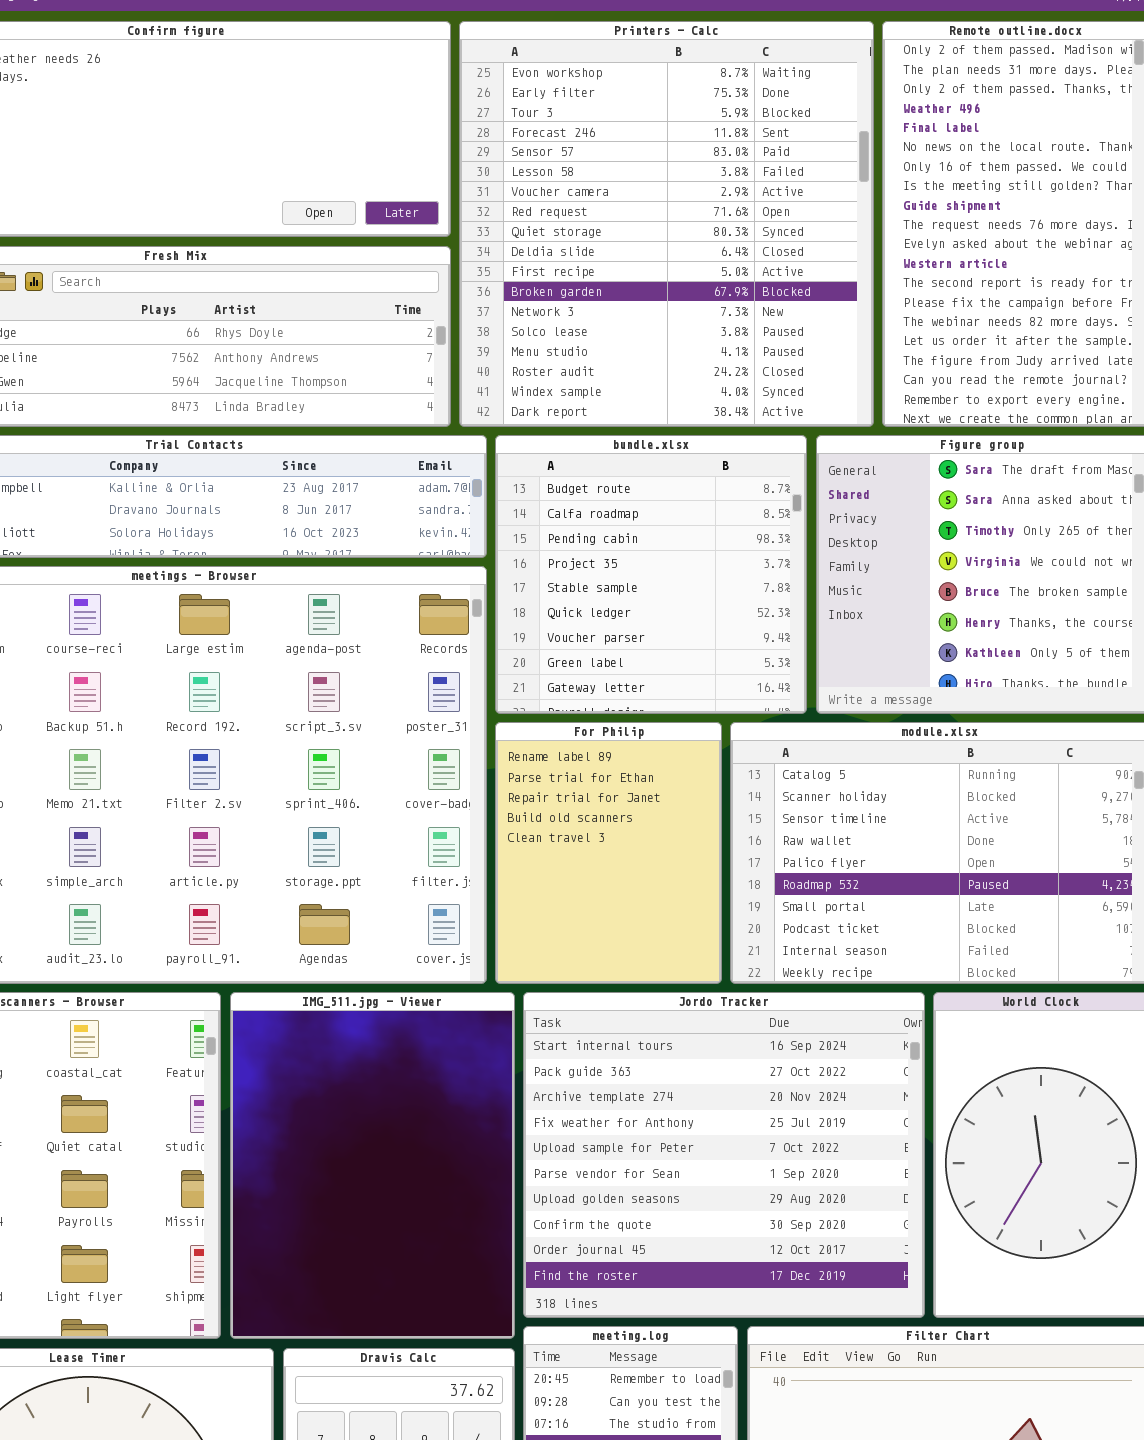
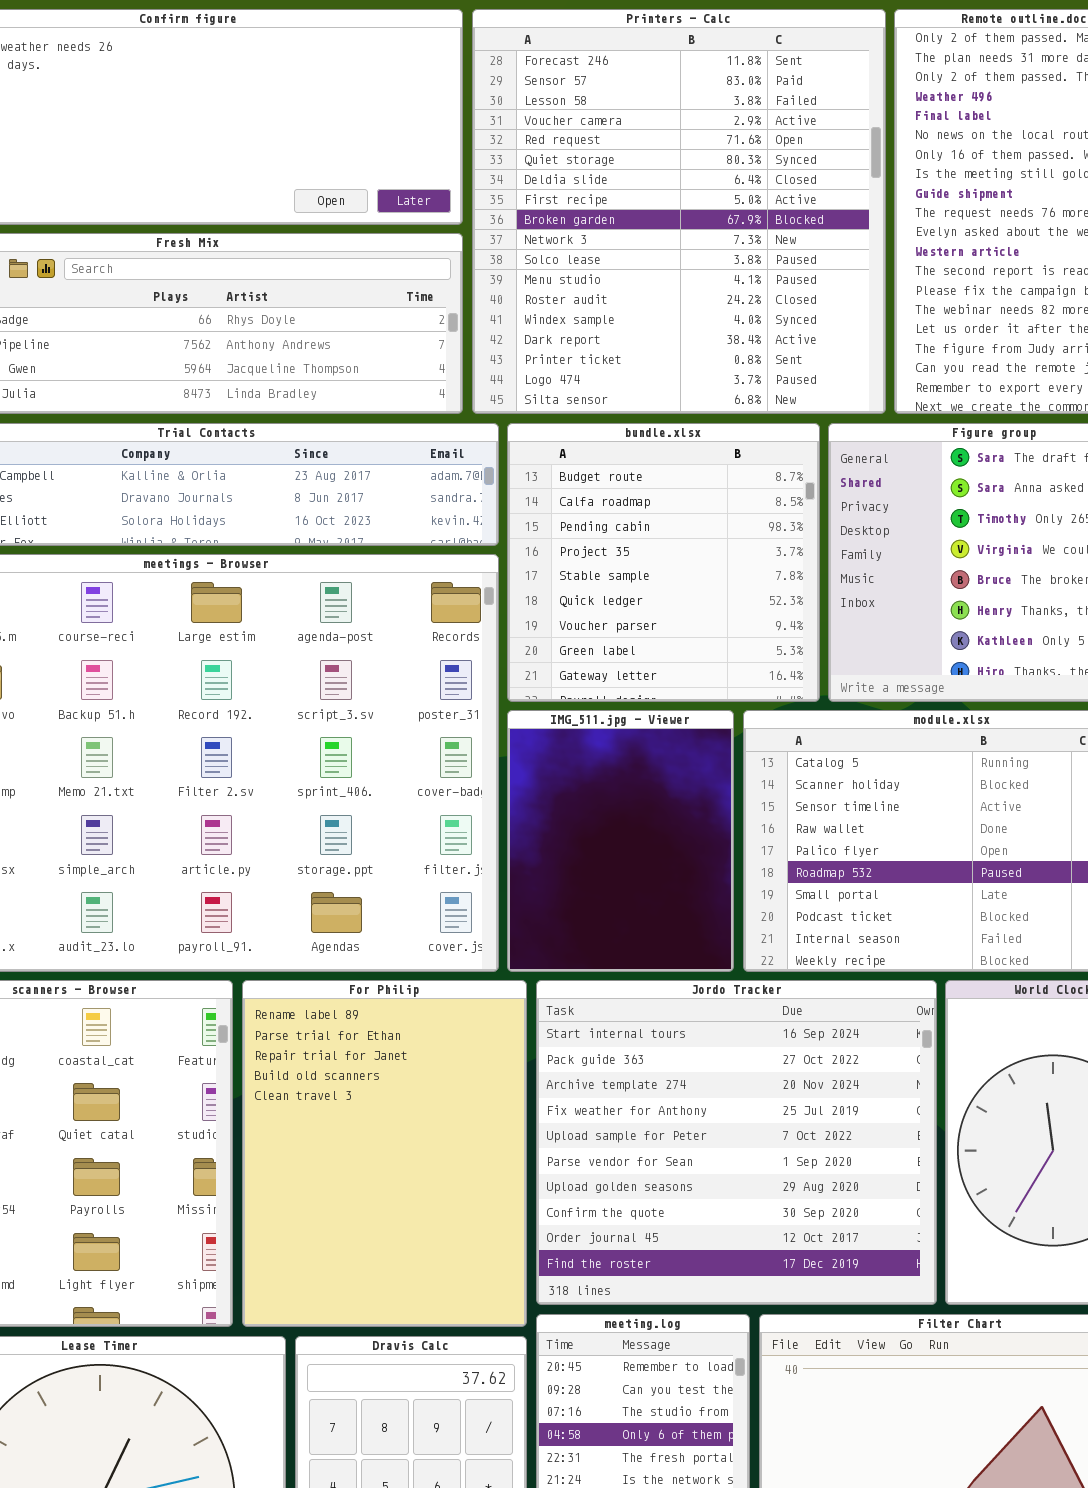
Printers - Calc: [459,21,874,427] -> [472,9,886,414], scrolled down 3 rows
For Philip: [495,722,722,984] -> [242,980,527,1327], moved, resized
IMG_511.jpg - Viewer: [230,992,515,1339] -> [507,710,734,972], moved, resized

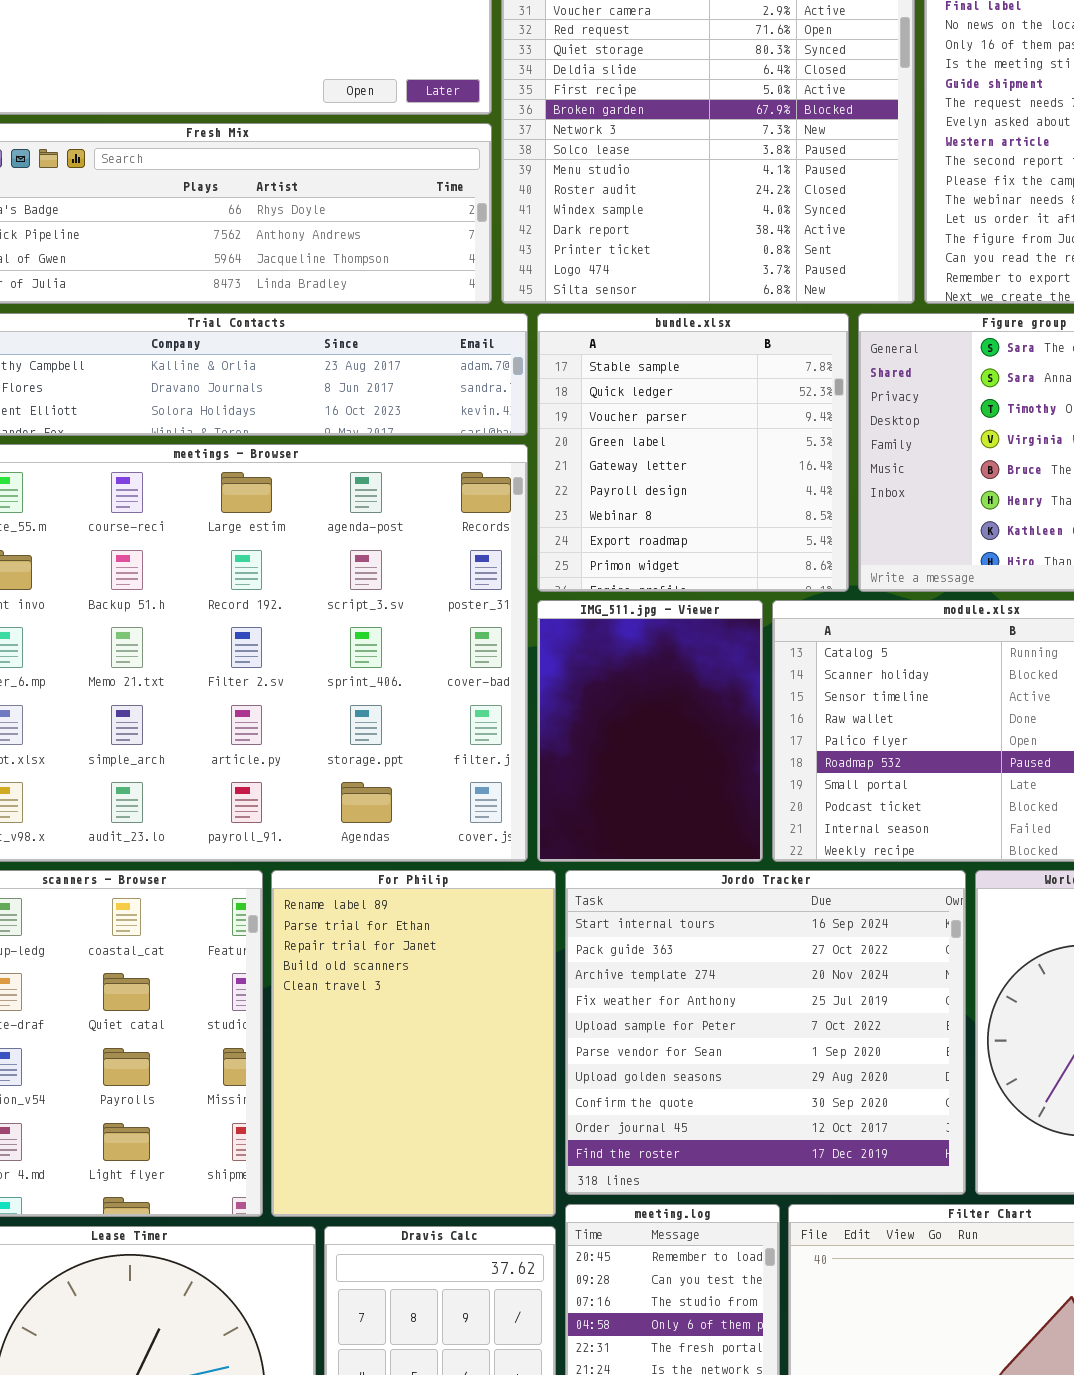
bundle.xlsx: [507,423,820,702] -> [537,313,849,592], scrolled down 4 rows

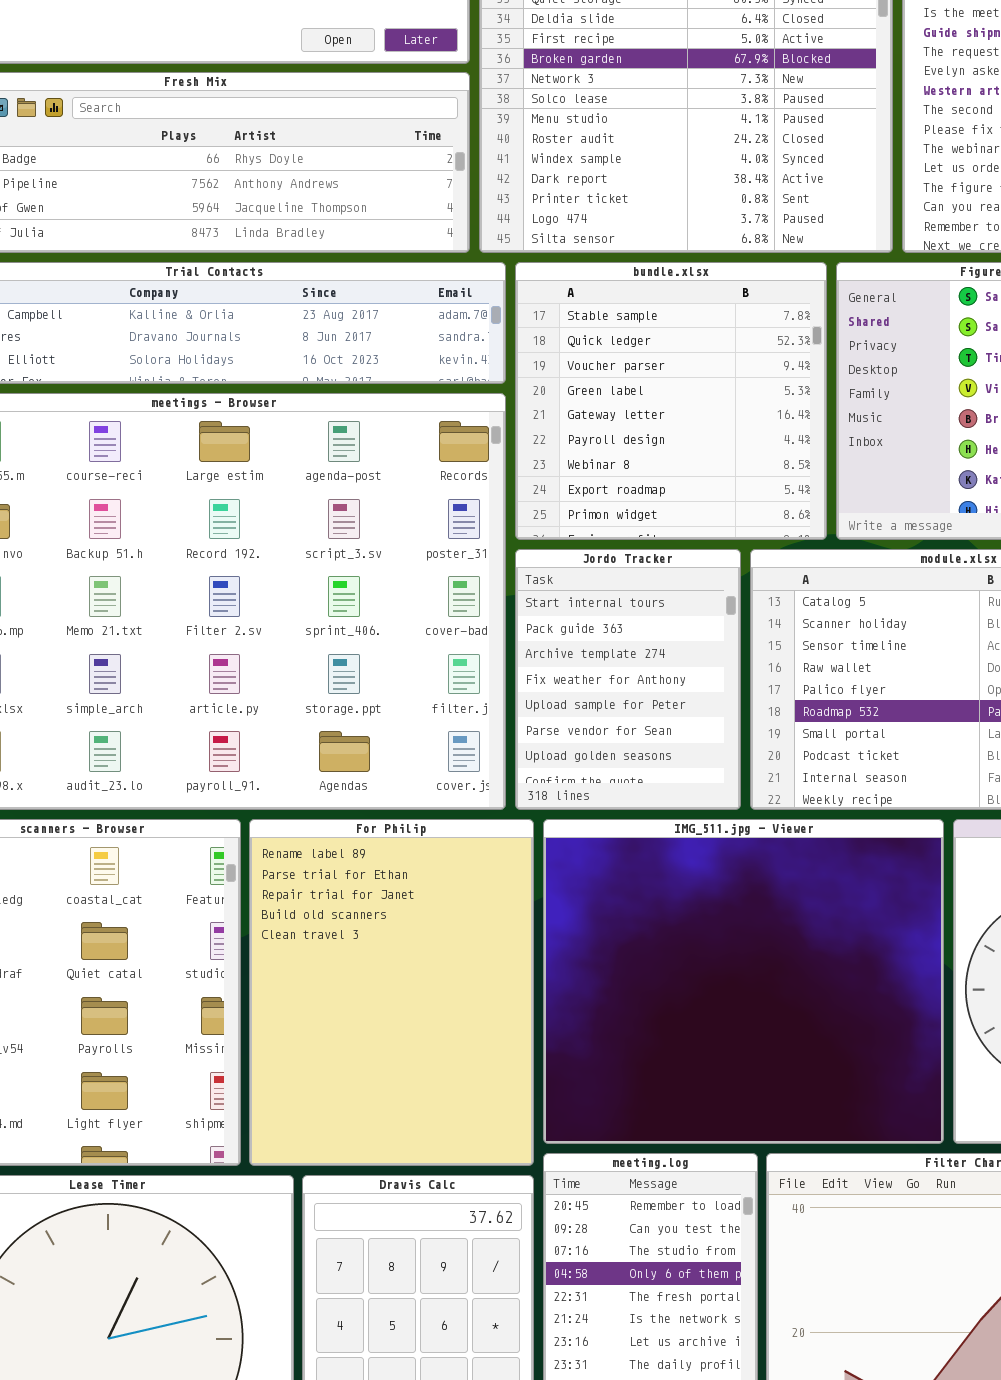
IMG_511.jpg - Viewer: [537,600,763,862] -> [543,819,944,1144], moved, resized
Jordo Tracker: [565,870,966,1195] -> [515,549,741,810], moved, resized

